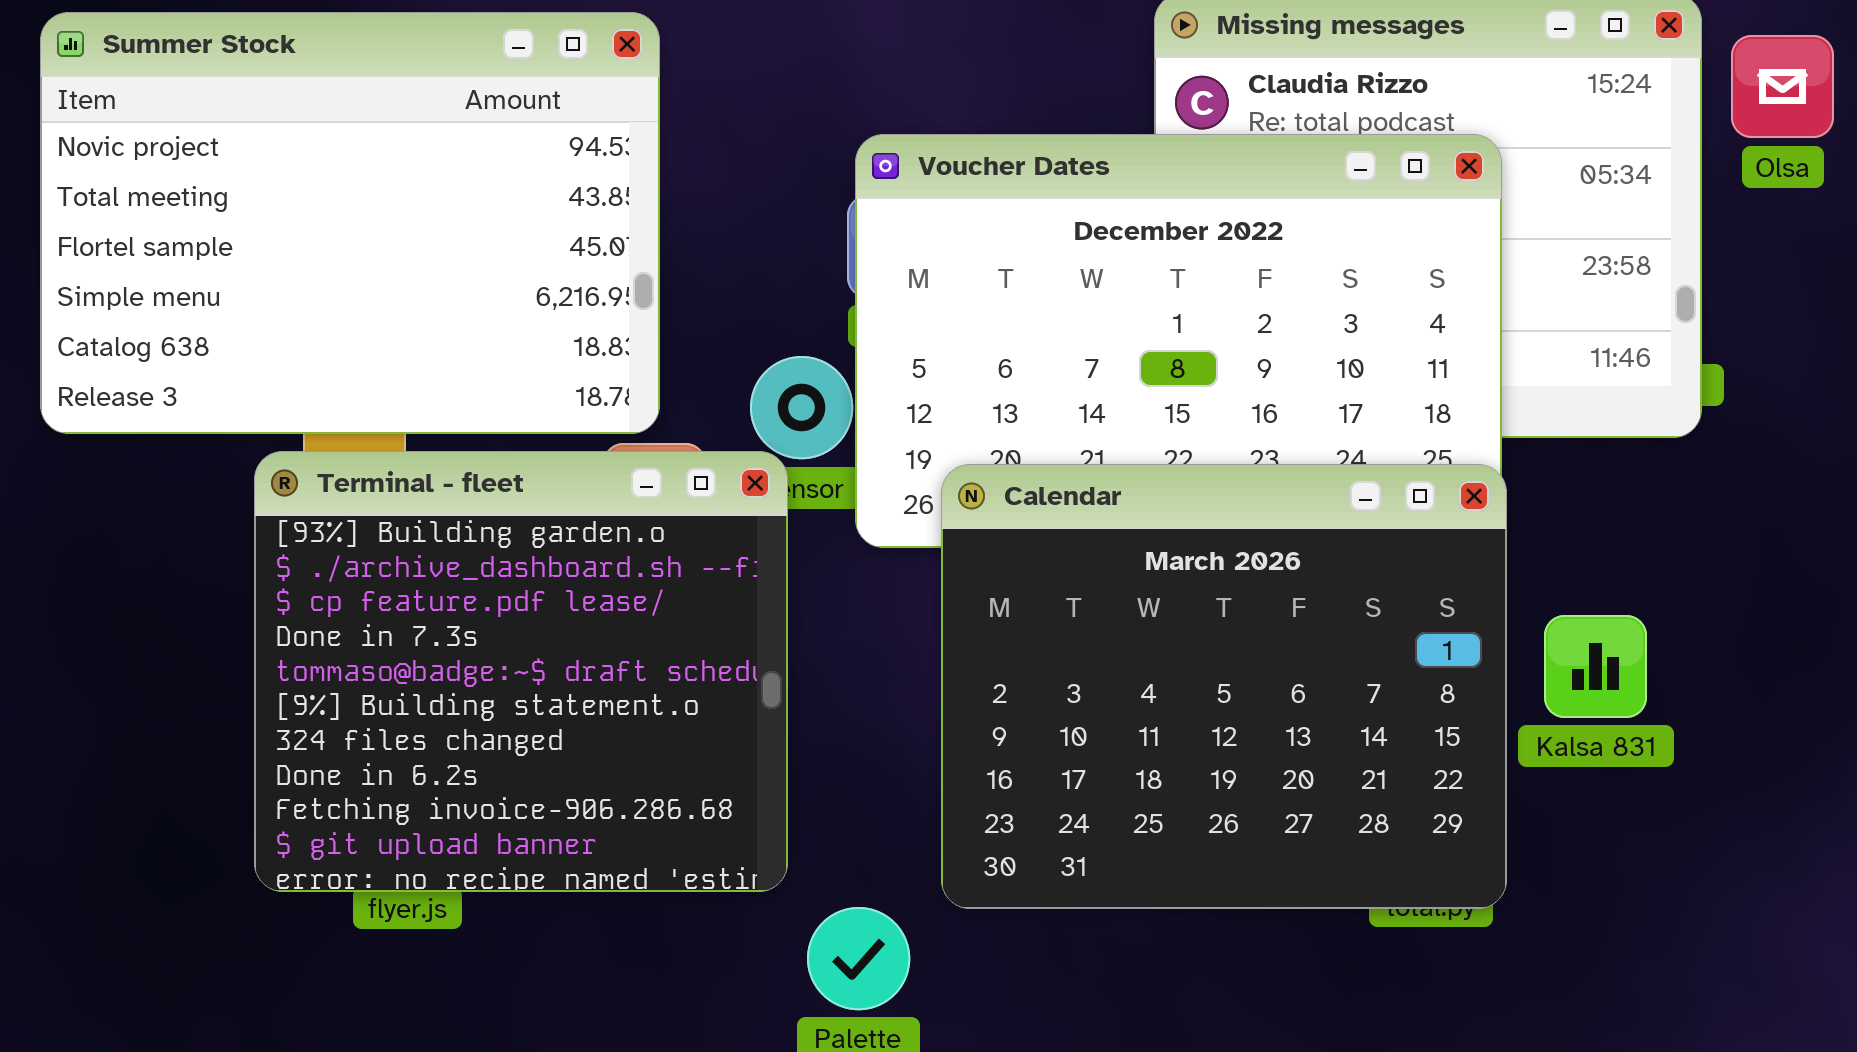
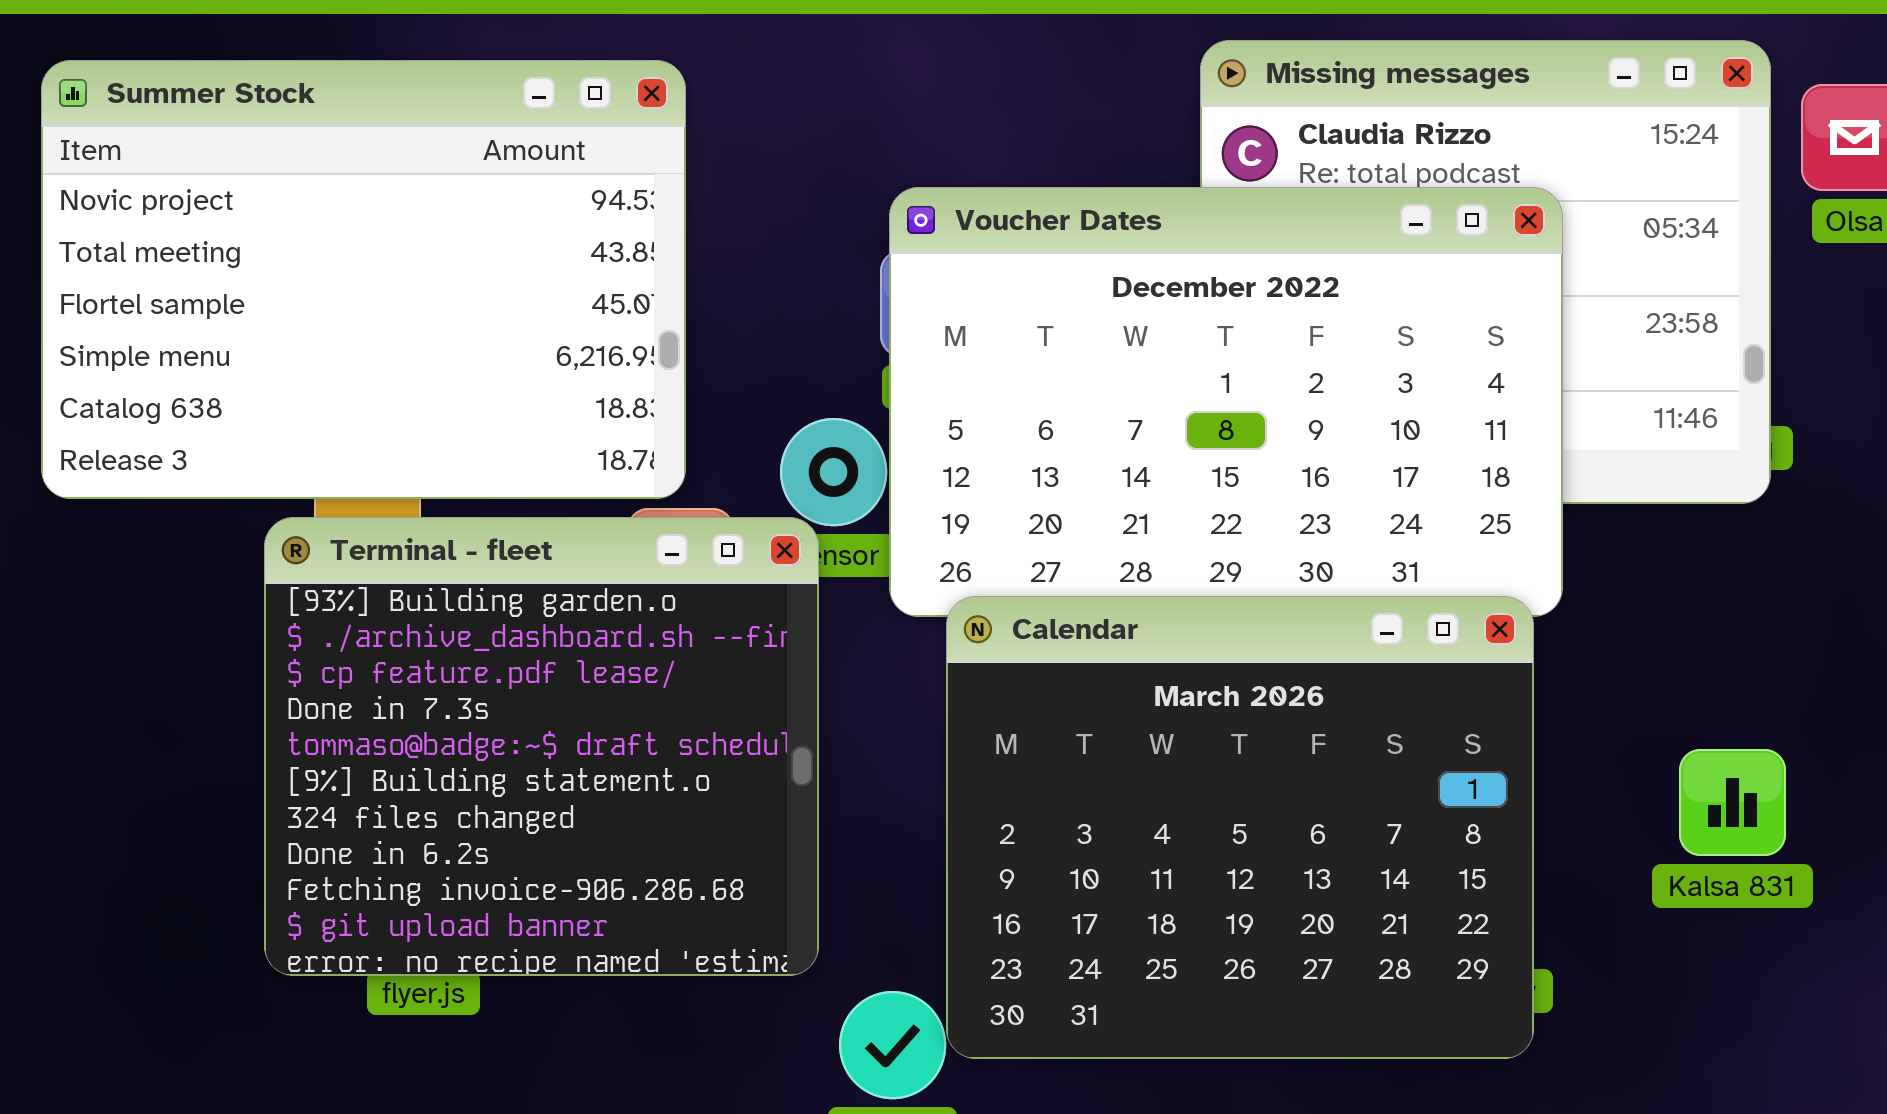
Calendar: [941,464,1507,909] -> [946,596,1534,1059], moved
Kalsa 831: [1544,615,1647,718] -> [1679,749,1786,856], moved

